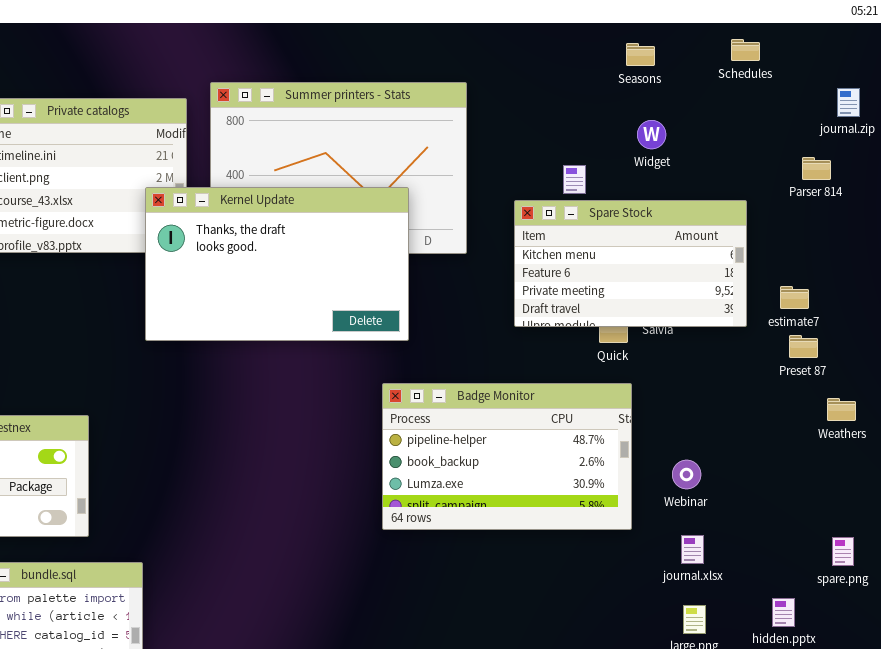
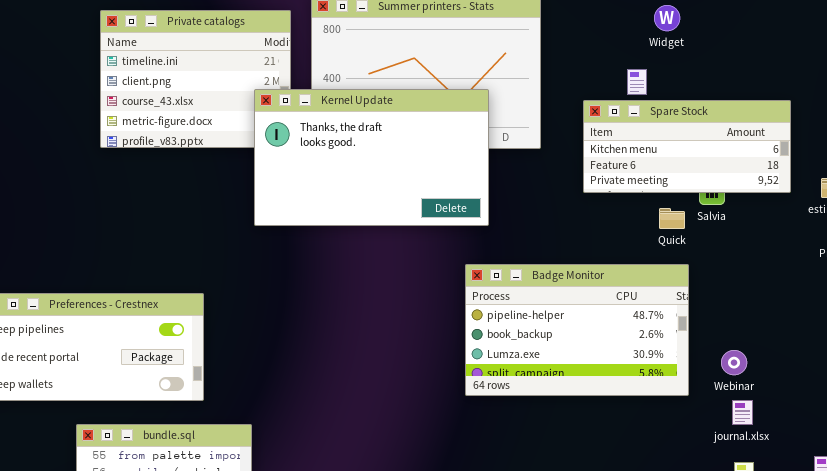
Widget: [637,120,666,149] -> [654,5,680,31], moved
Spare Stock: [514,200,747,327] -> [583,100,791,193], resized
Webinar: [672,460,701,489] -> [721,350,747,375], moved

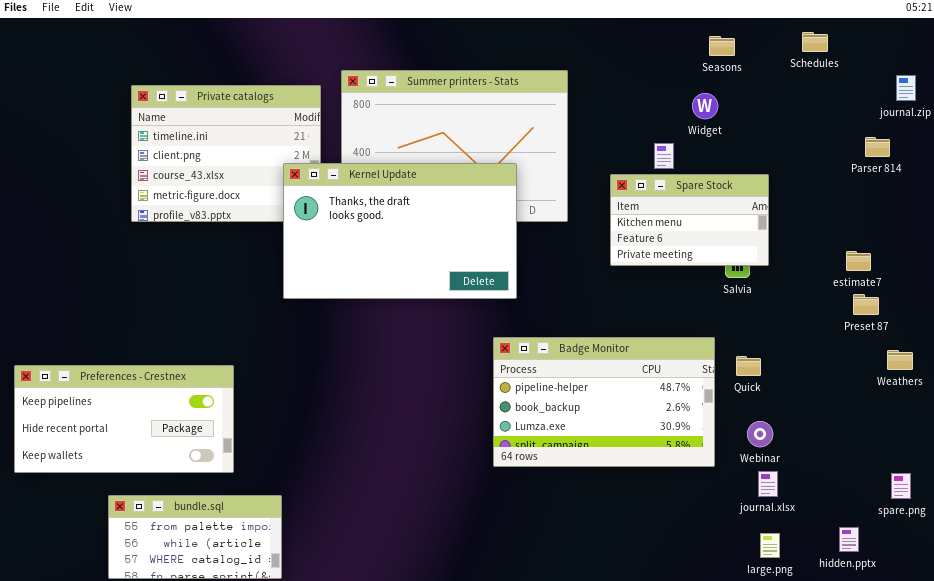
Widget: [654,5,680,31] -> [692,93,718,119], moved
Spare Stock: [583,100,791,193] -> [610,174,769,266], resized
Quick: [659,208,685,229] -> [736,356,761,376], moved

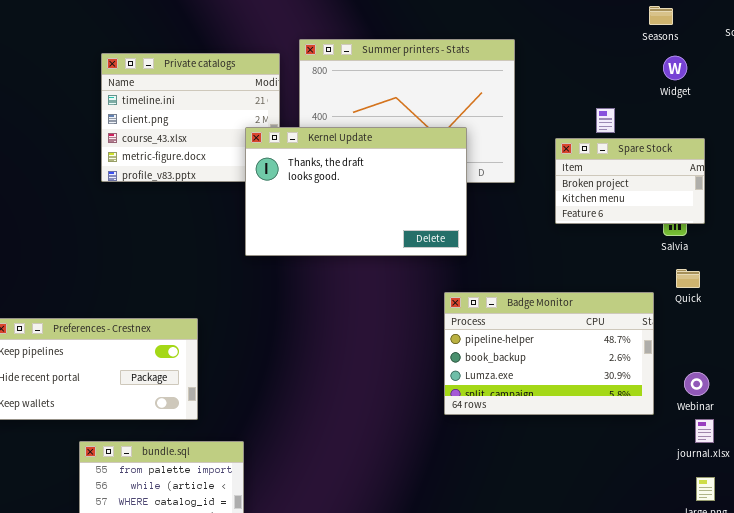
Widget: [692,93,718,119] -> [663,56,687,80], moved
Spare Stock: [610,174,769,266] -> [555,138,705,224], scrolled up 1 row
Quick: [736,356,761,376] -> [676,269,700,288], moved

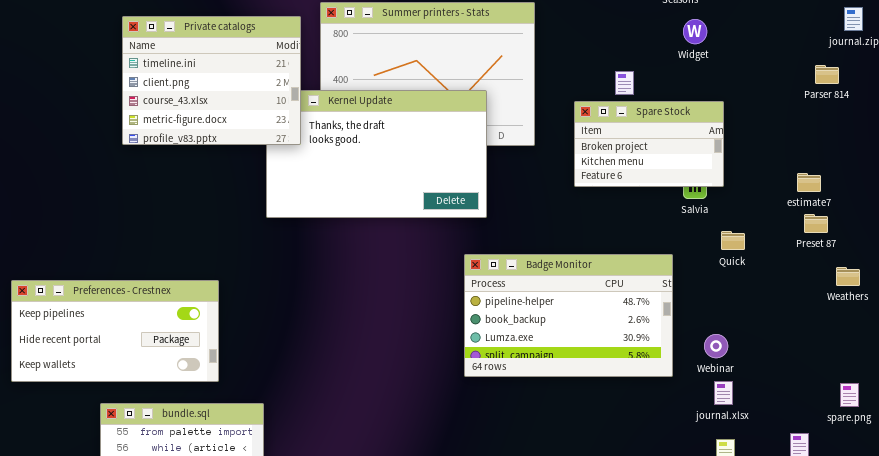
Private catalogs: [101,53,280,182] -> [122,16,301,145], raised
Quick: [676,269,700,288] -> [721,231,745,250], moved

